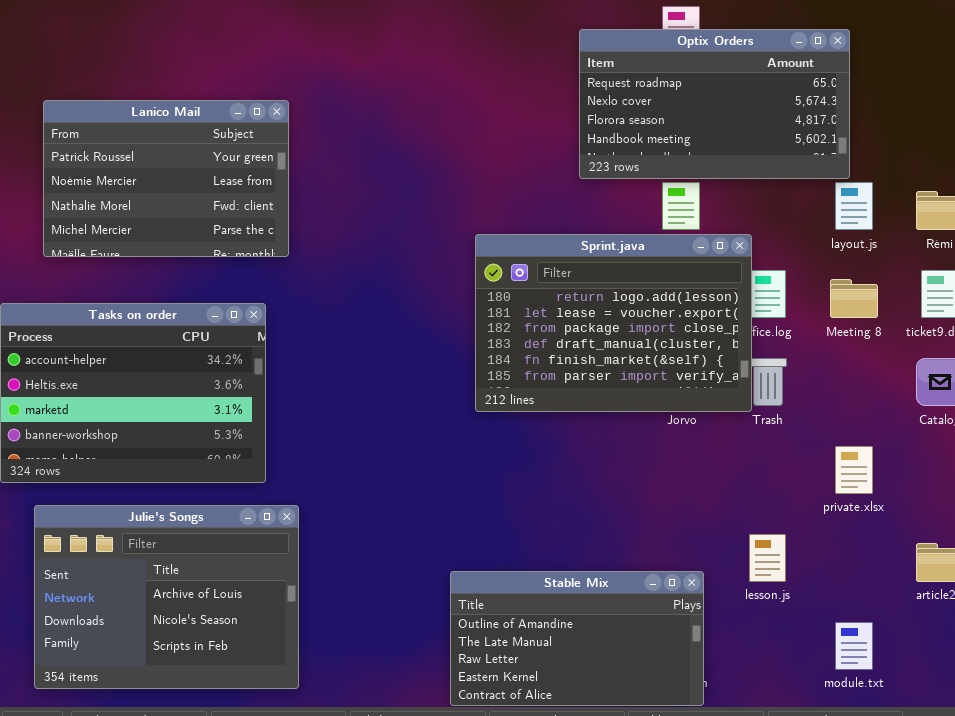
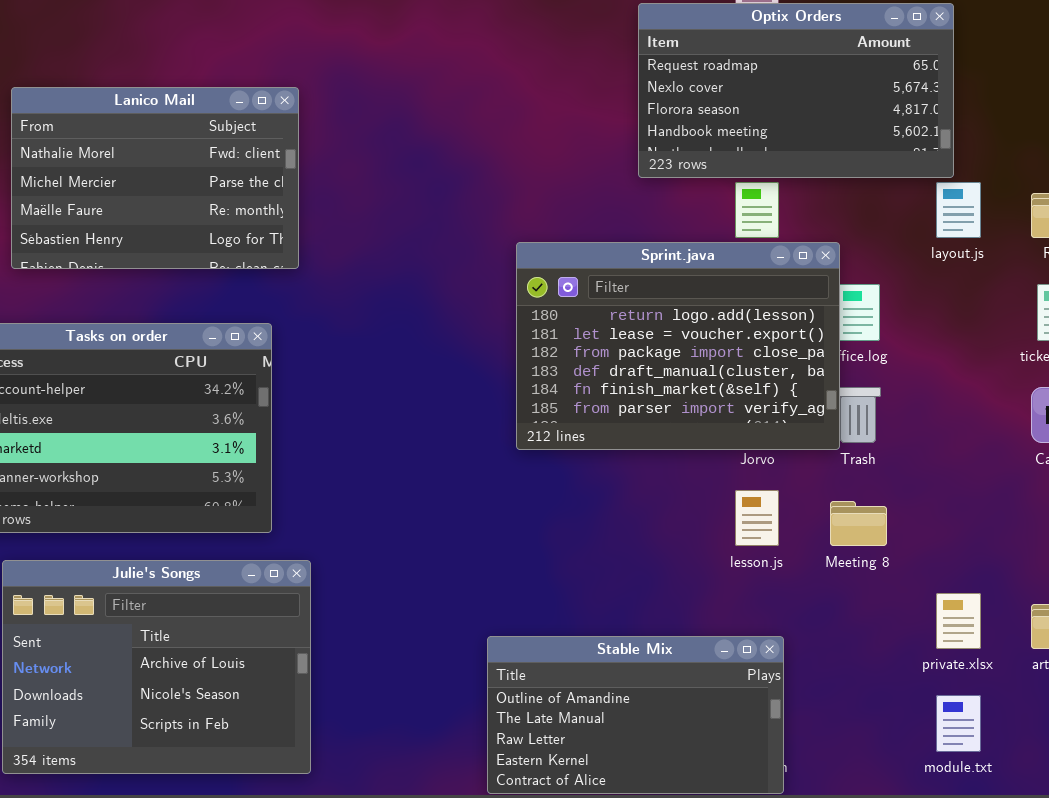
Lanico Mail: [43,100,289,257] -> [11,87,299,269], scrolled down 2 rows
Meeting 8: [830,279,878,318] -> [830,501,887,546], moved
private.xlsx: [835,446,873,494] -> [936,593,981,649], moved
lesson.js: [749,534,786,582] -> [735,490,779,546], moved

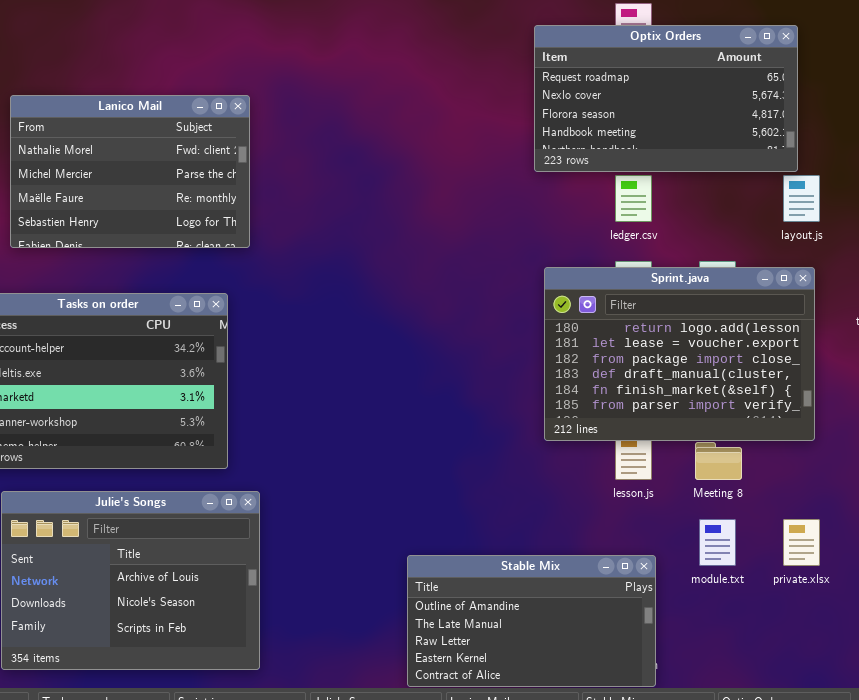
Sprint.java: [516,242,840,450] -> [544,267,815,441], moved
module.txt: [936,695,981,752] -> [699,519,736,566], moved

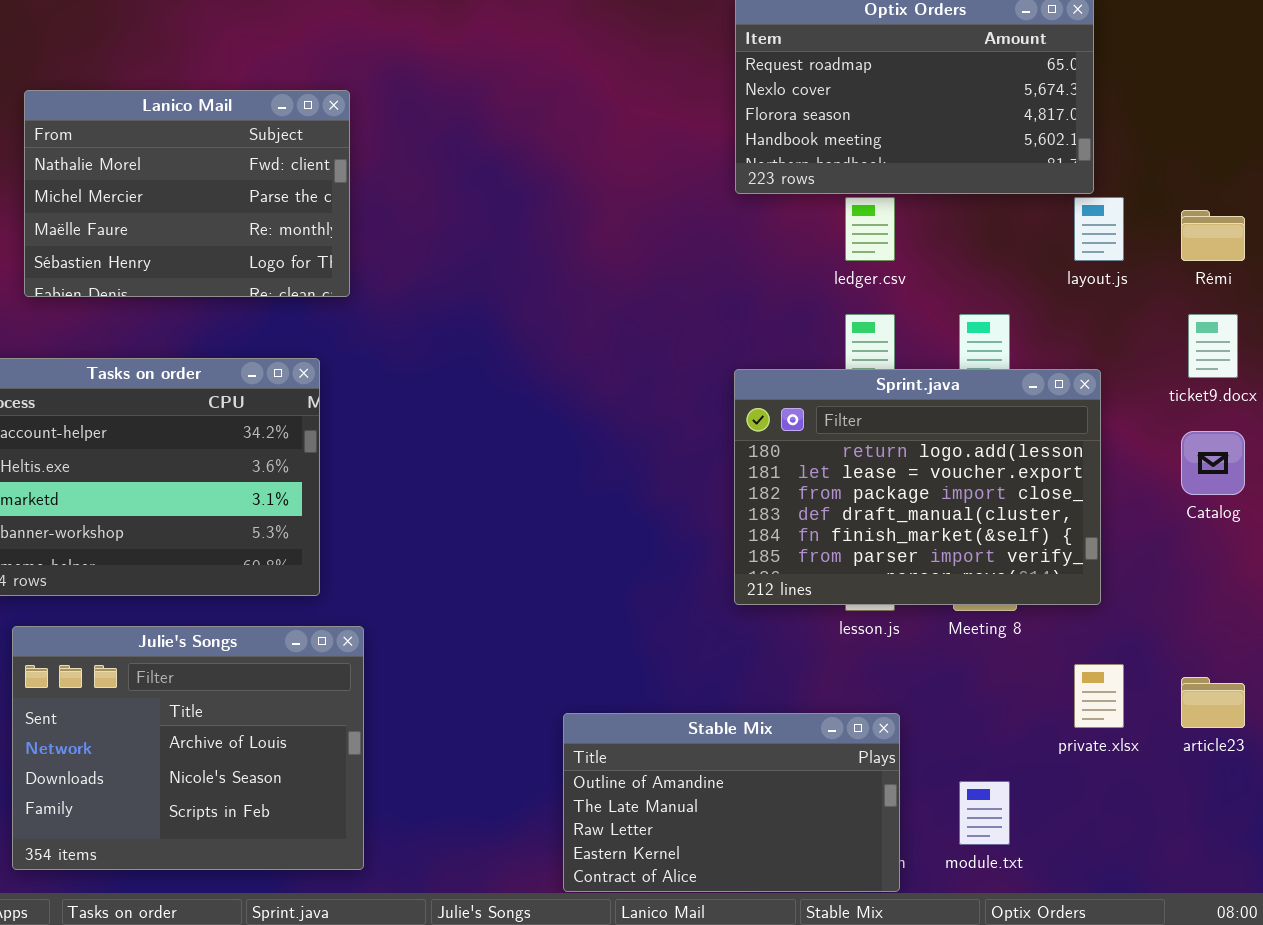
Sprint.java: [544,267,815,441] -> [734,369,1101,605], moved
module.txt: [699,519,736,566] -> [959,781,1010,845], moved

